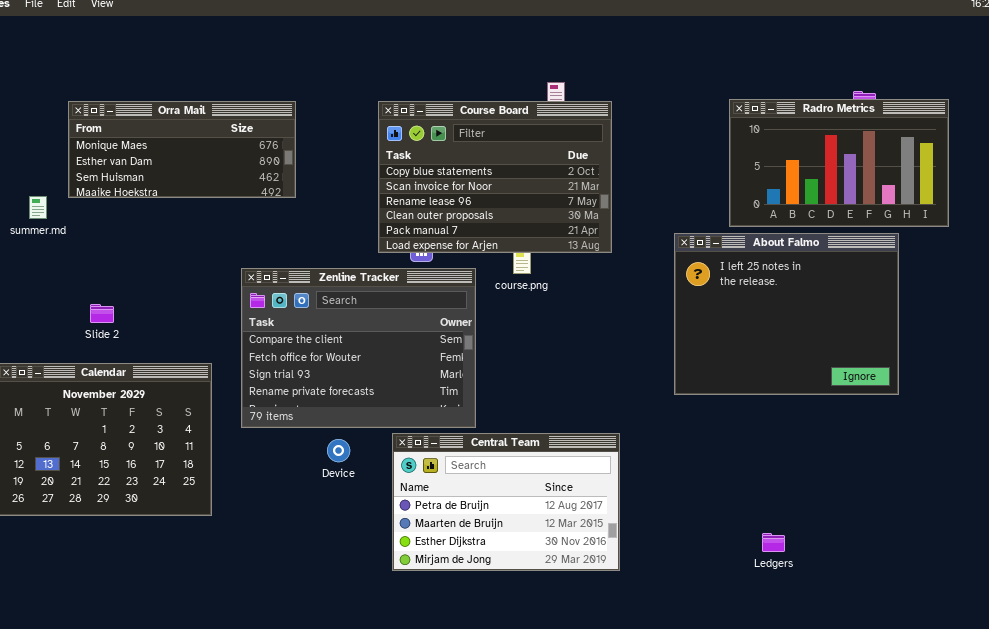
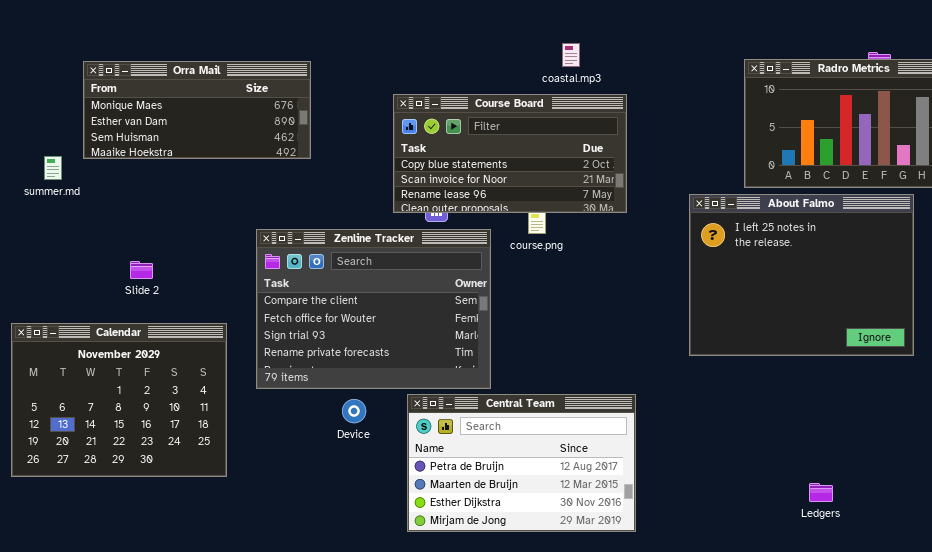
Course Board: [378,101,612,253] -> [393,94,627,213], resized
Slide 2: [90,304,114,323] -> [130,261,153,279], moved
Ledgers: [762,533,785,552] -> [809,483,833,502], moved

